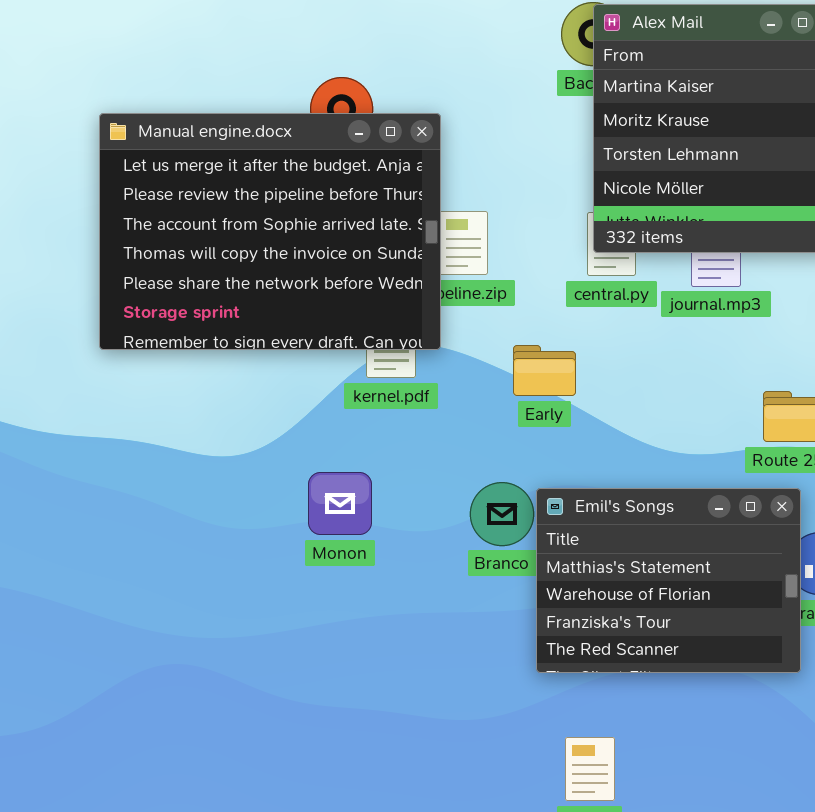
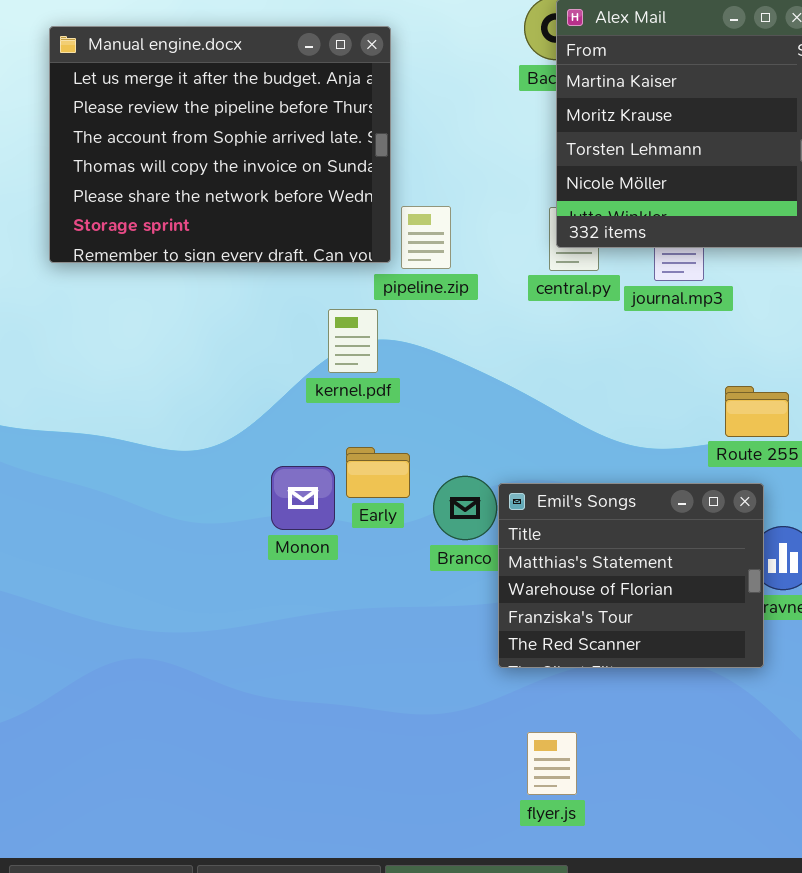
Manual engine.docx: [99,113,441,350] -> [49,26,391,263], moved
Early: [513,345,576,396] -> [346,447,410,498], moved

